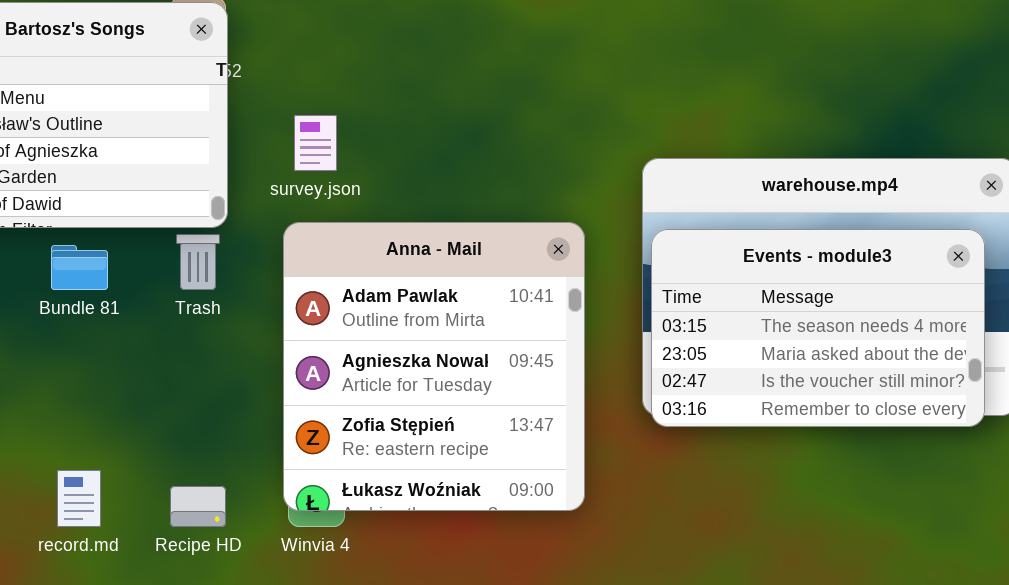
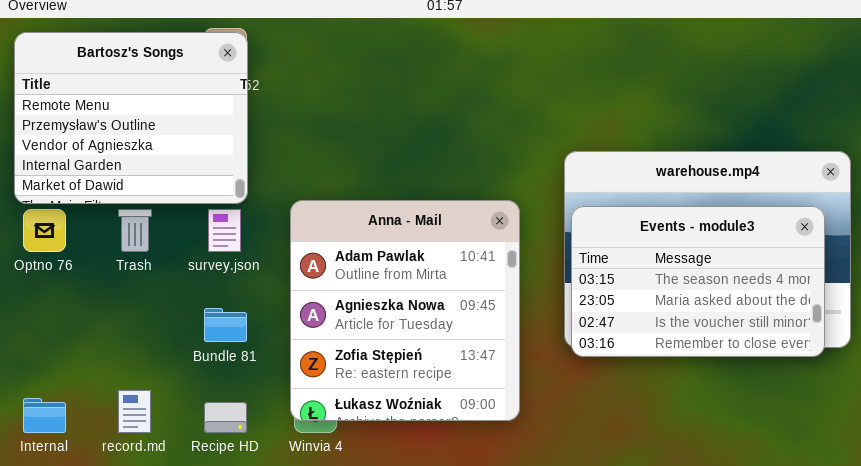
survey.json: [294,115,337,171] -> [208,209,241,252], moved
Trash: [176,234,220,290] -> [118,209,152,252], moved
Bundle 81: [51,245,108,290] -> [204,308,247,342], moved

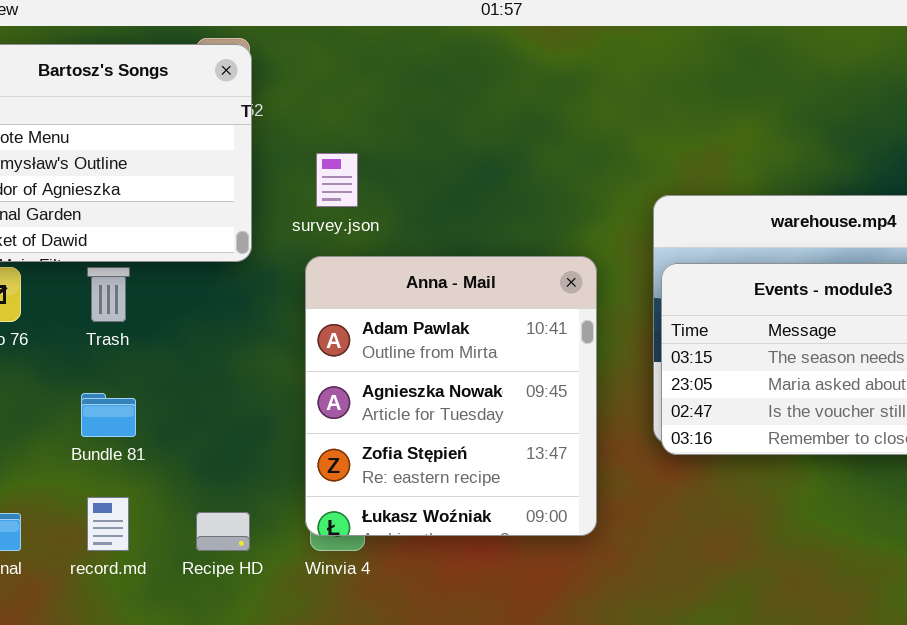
survey.json: [208,209,241,252] -> [316,153,358,207], moved
Bundle 81: [204,308,247,342] -> [81,393,136,437], moved

